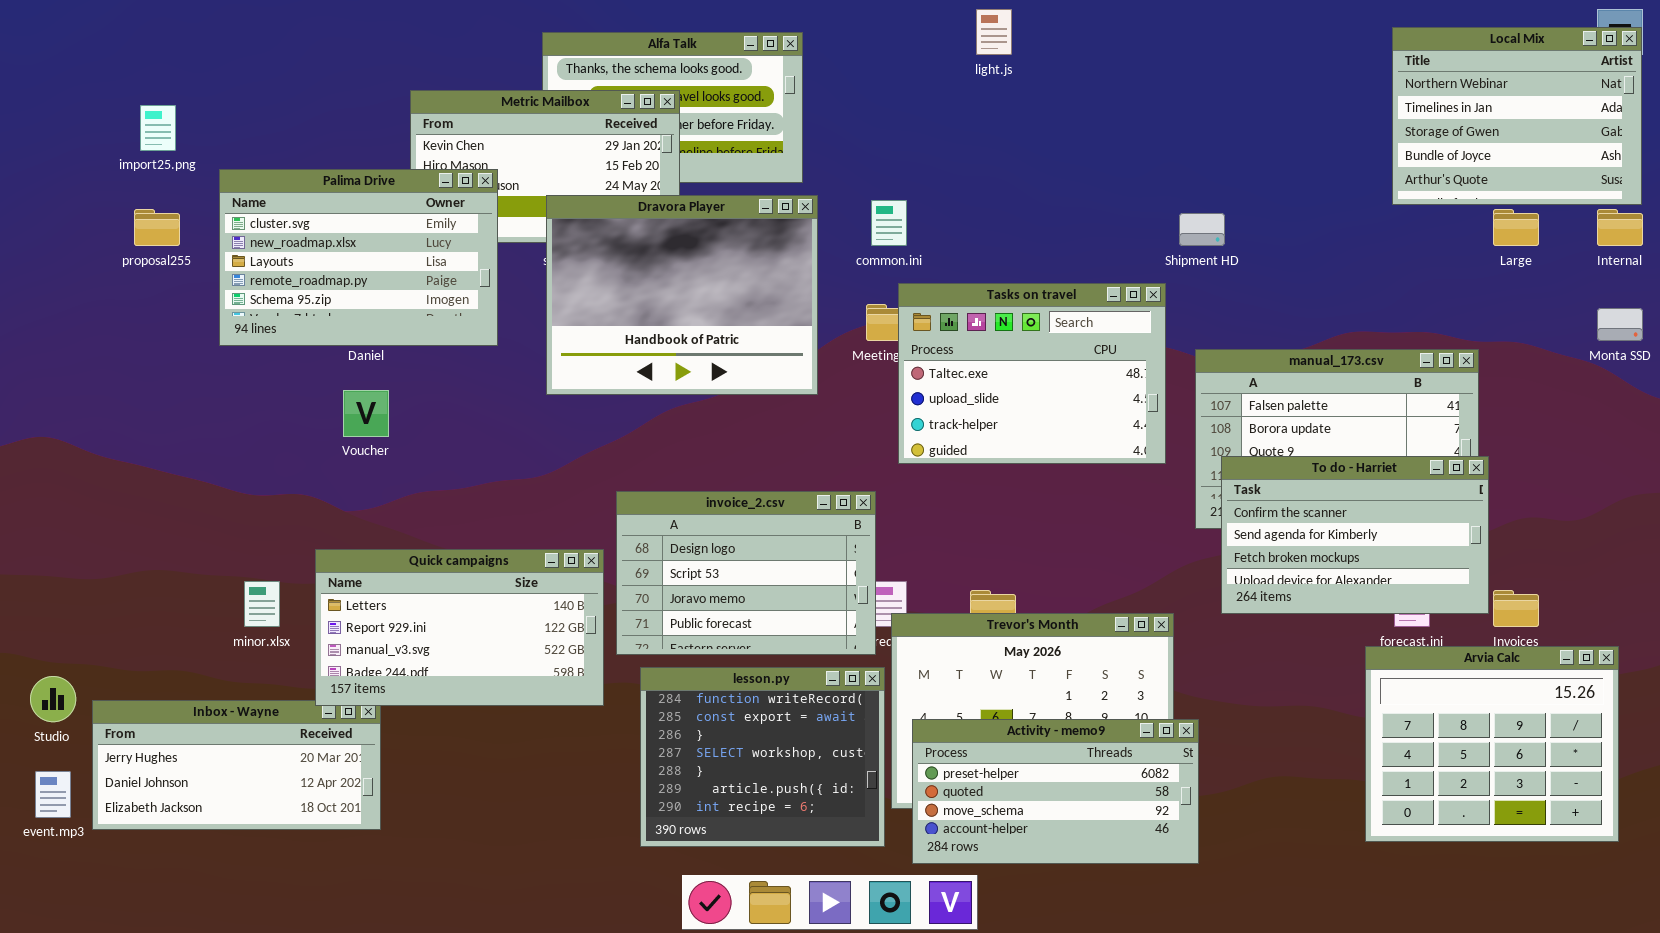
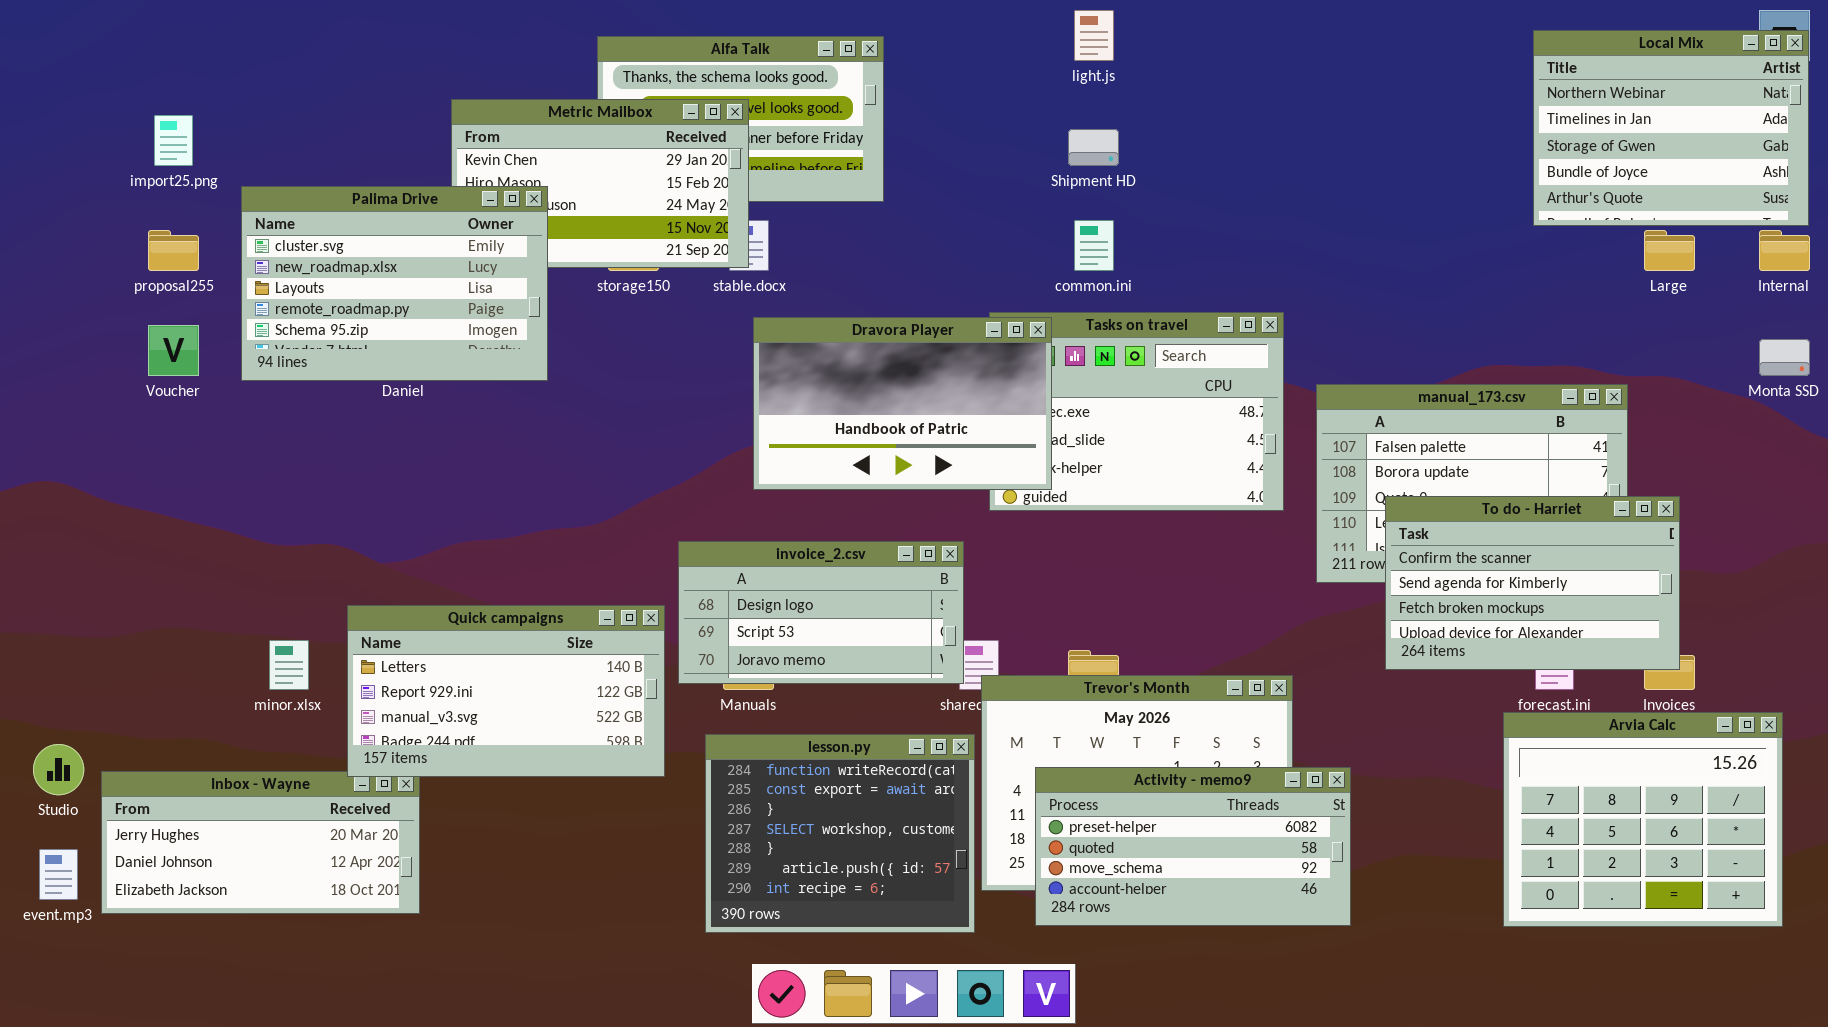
Dravora Player: [546,195,818,395] -> [753,317,1052,490], moved, resized
common.ini: [871,200,907,246] -> [1074,220,1114,271], moved
Shipment HD: [1179,213,1225,246] -> [1068,129,1119,166], moved
Voucher: [343,390,389,437] -> [148,325,199,376], moved
To do - Harriet: [1221,456,1489,614] -> [1385,496,1680,670], moved
invoice_2.csv: [616,491,876,655] -> [678,541,964,684], resized
Activity - memo9: [912,719,1199,864] -> [1035,767,1351,926], moved

